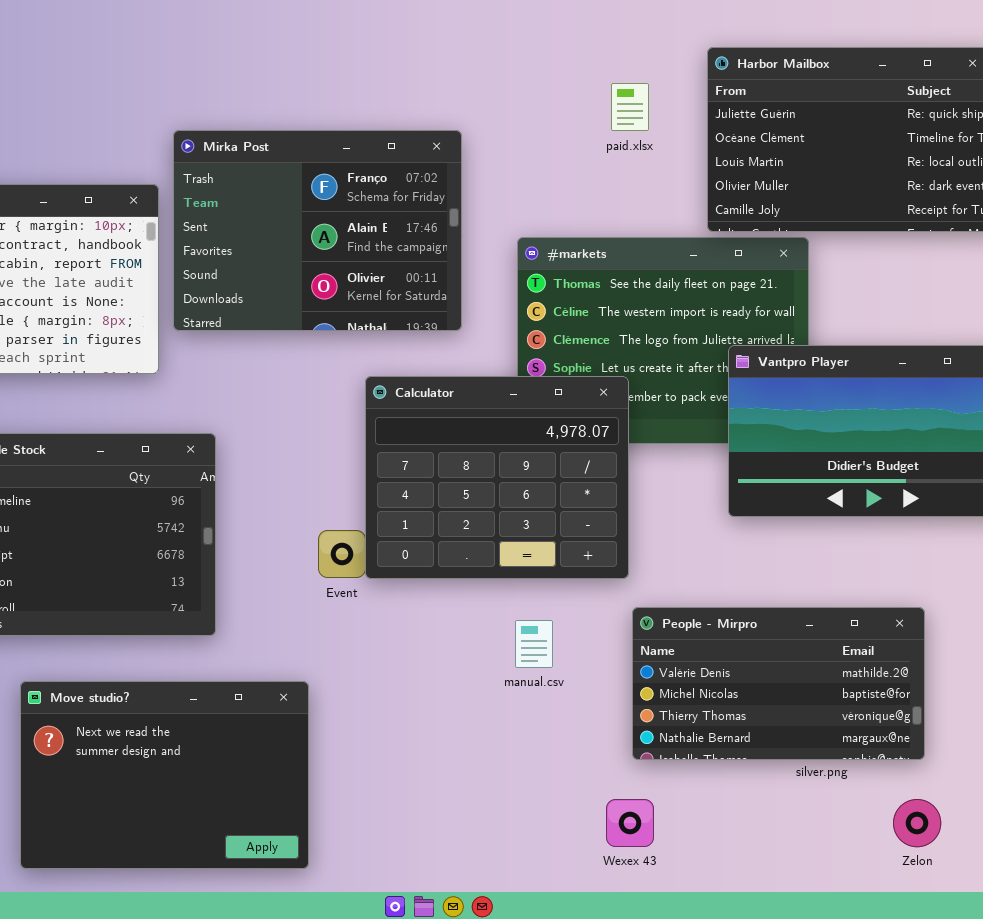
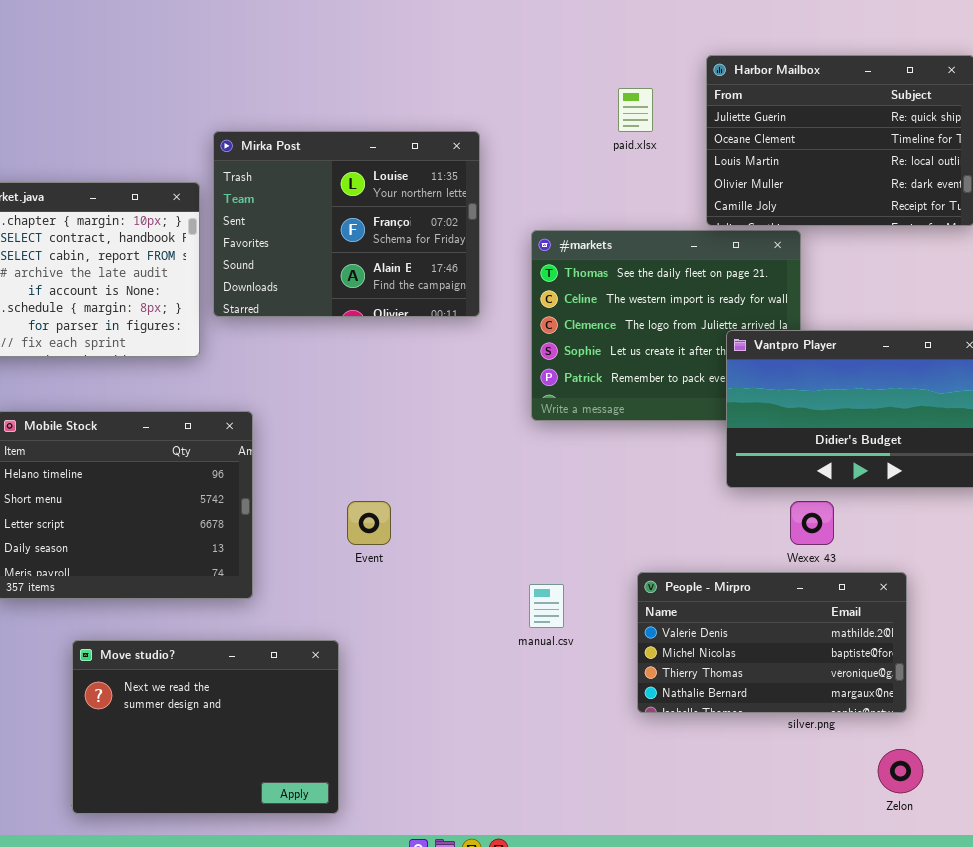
Mirka Post: [173,130,462,331] -> [213,131,480,317], scrolled up 1 row
Calculator: [365,376,629,579] -> none, closed
Wexex 43: [606,799,654,847] -> [790,501,834,545], moved

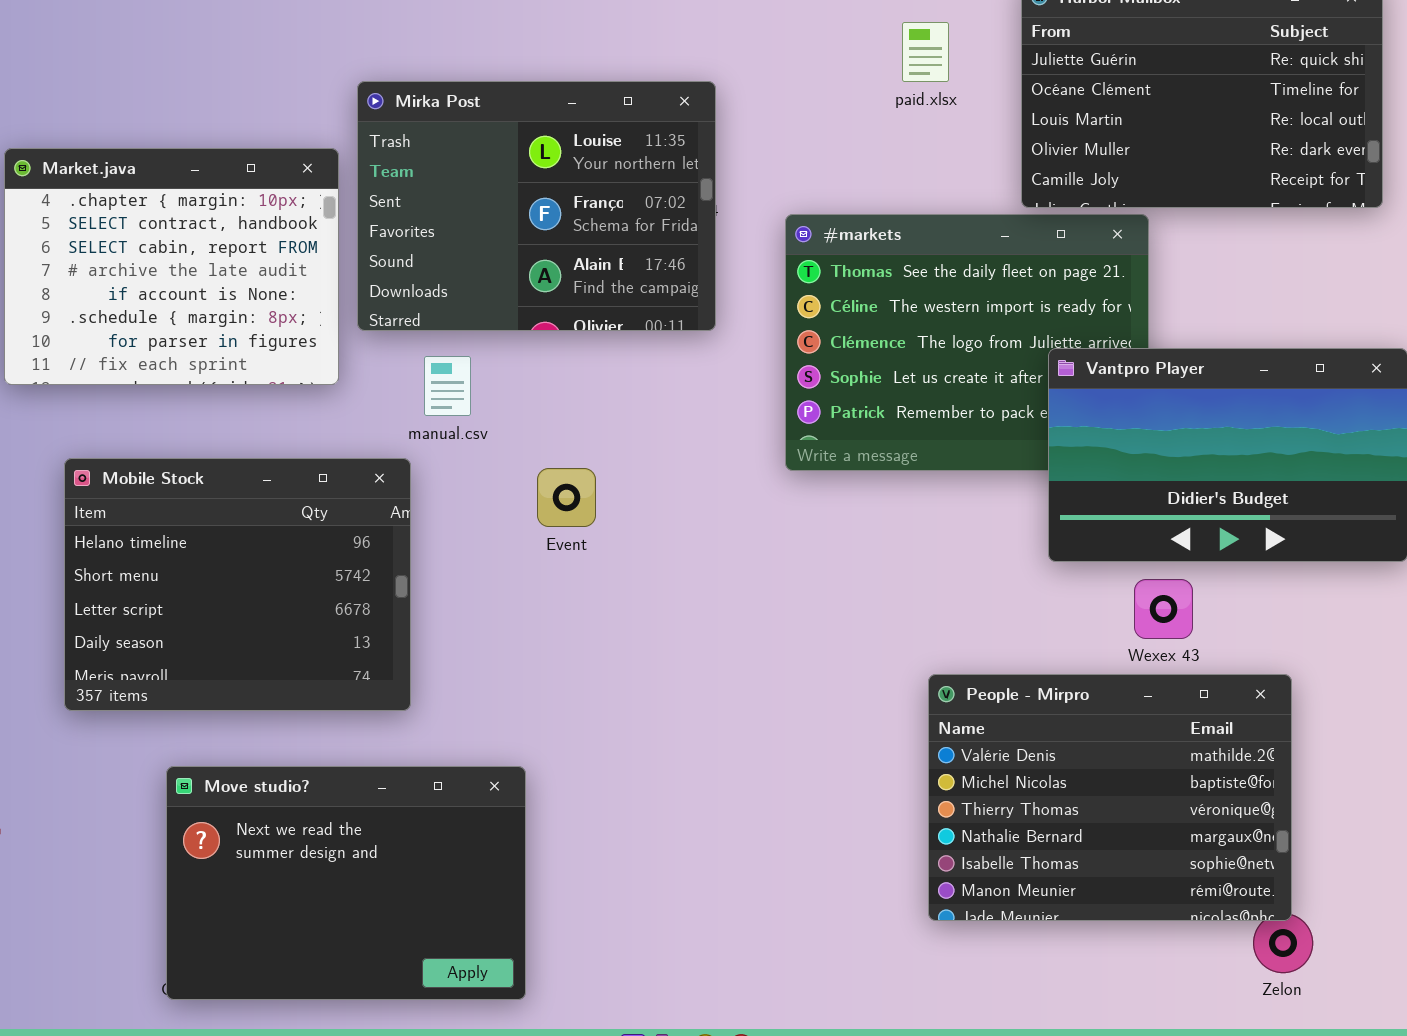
Event: [347,501,391,545] -> [537,468,596,527], moved
People - Mirpro: [637,572,907,713] -> [928,674,1292,921], resized
manual.csv: [529,584,564,628] -> [424,356,471,416], moved

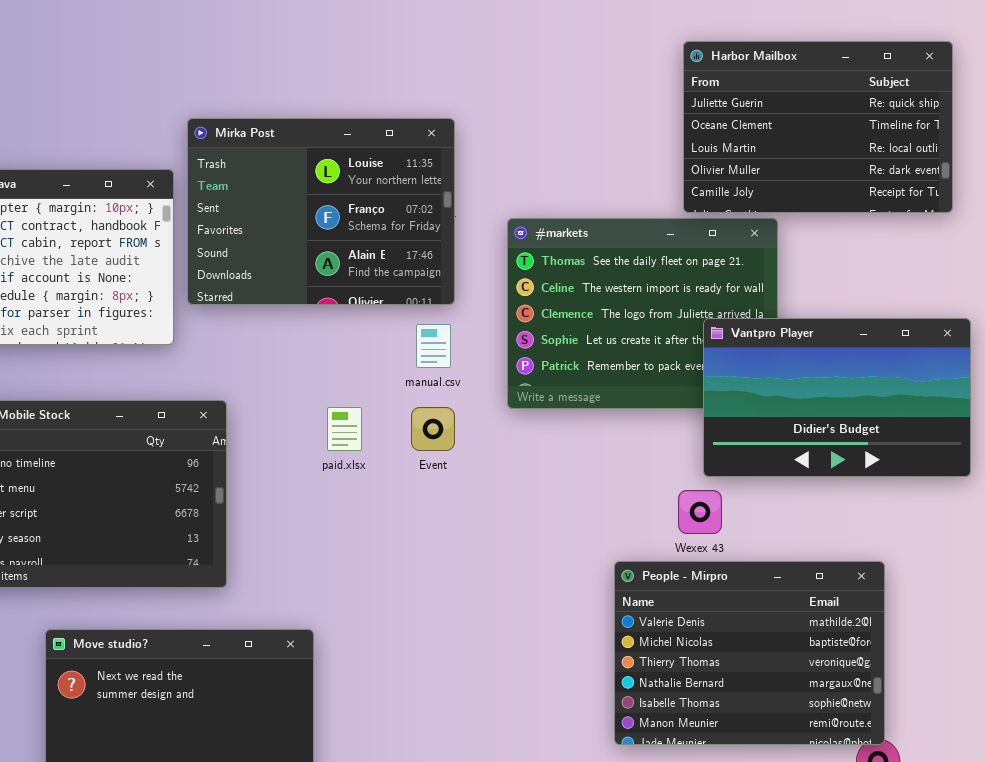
paid.xlsx: [902,22,949,82] -> [327,407,362,451], moved
manual.csv: [424,356,471,416] -> [416,324,451,368], moved
Event: [537,468,596,527] -> [411,407,455,451], moved
Wexex 43: [1134,579,1193,639] -> [678,490,722,534], moved

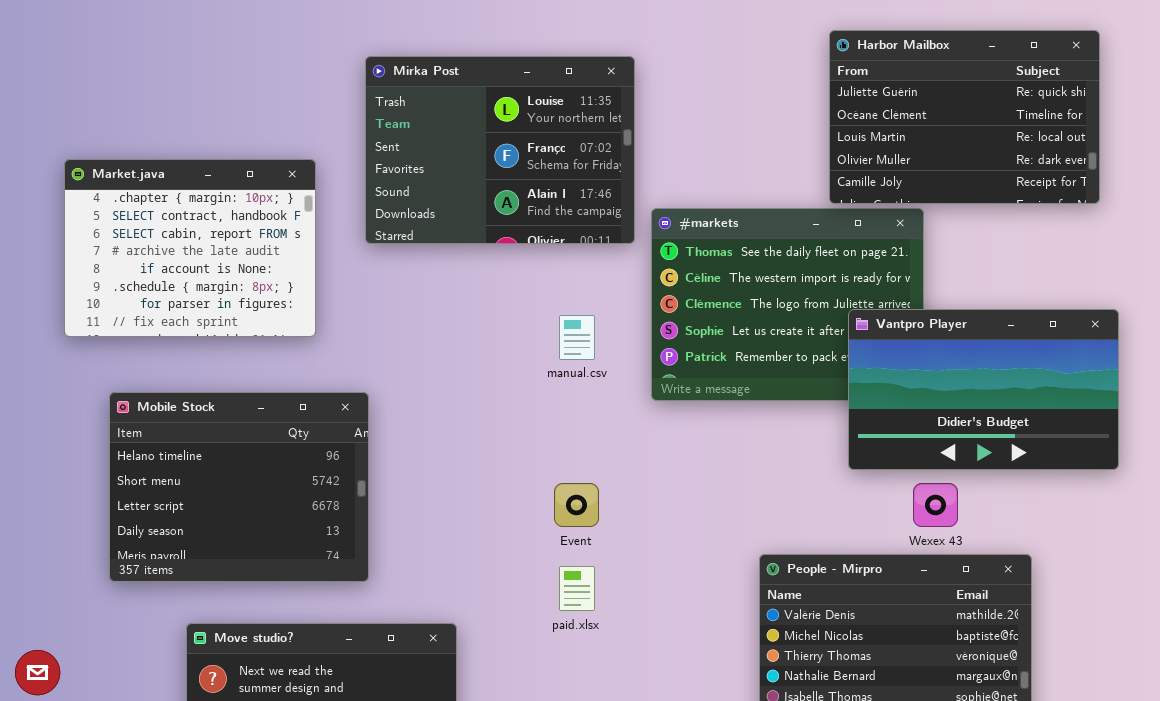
Mirka Post: [187,118,455,305] -> [365,56,635,244], moved
paid.xlsx: [327,407,362,451] -> [559,566,595,611], moved
Event: [411,407,455,451] -> [554,483,599,527], moved
Wexex 43: [678,490,722,534] -> [913,483,958,527], moved

